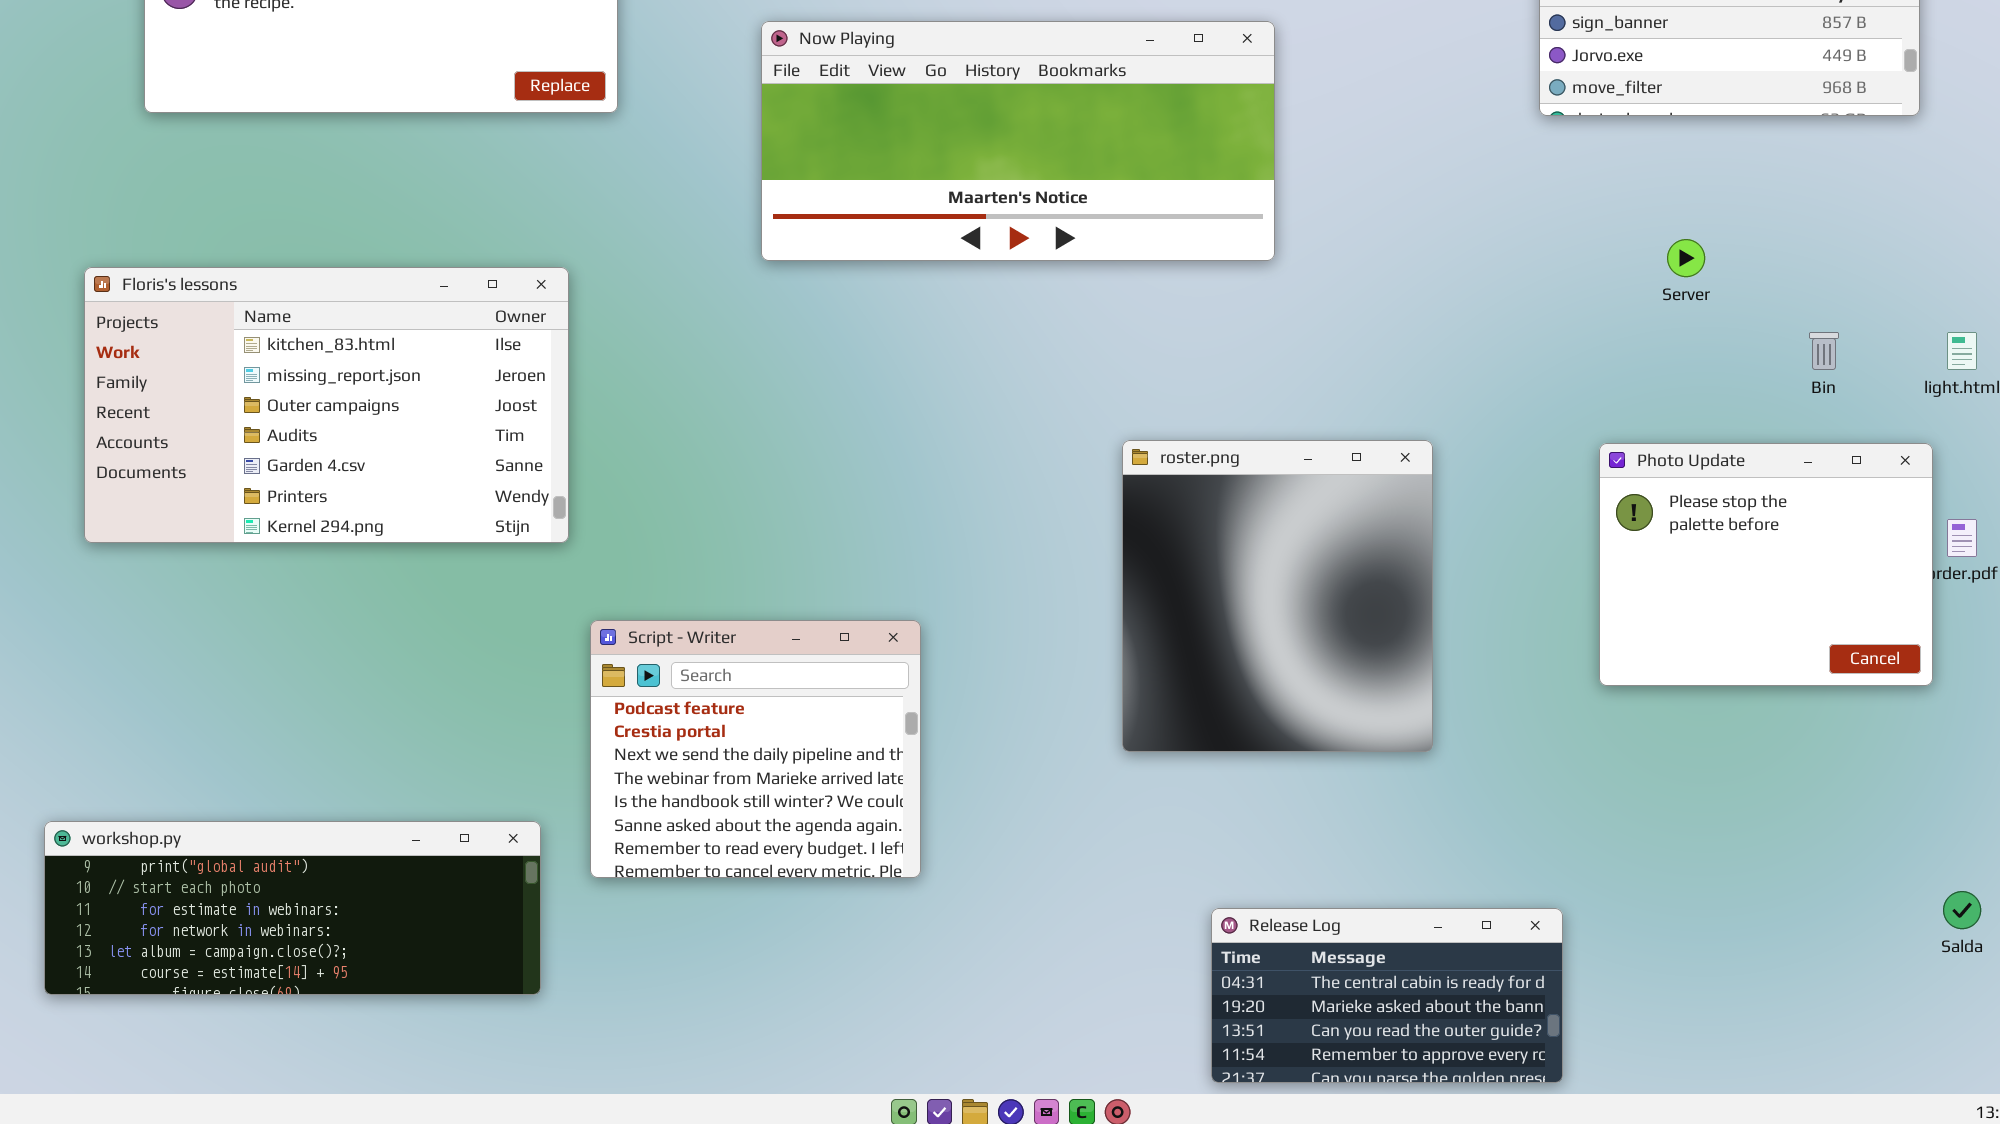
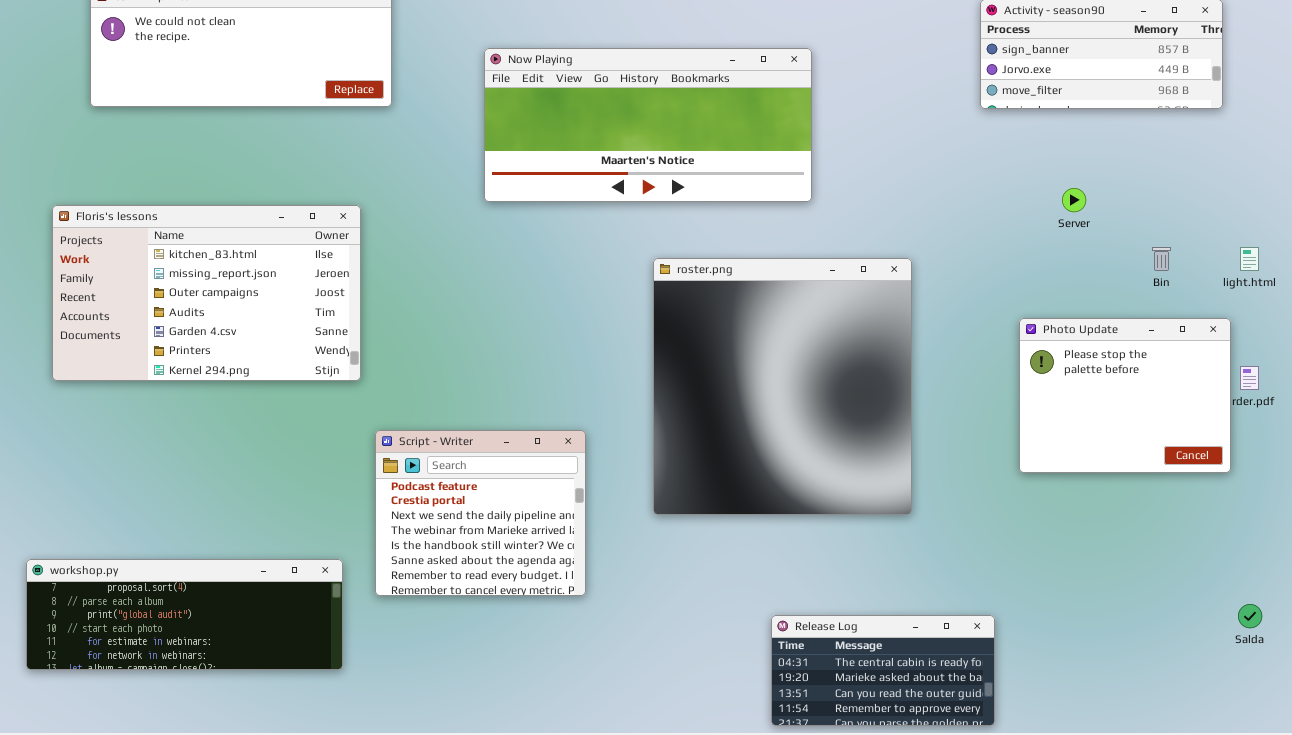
roster.png: [1122,440,1433,752] -> [653,258,912,515], resized
workshop.py: [44,821,541,995] -> [26,559,343,670], scrolled up 2 rows

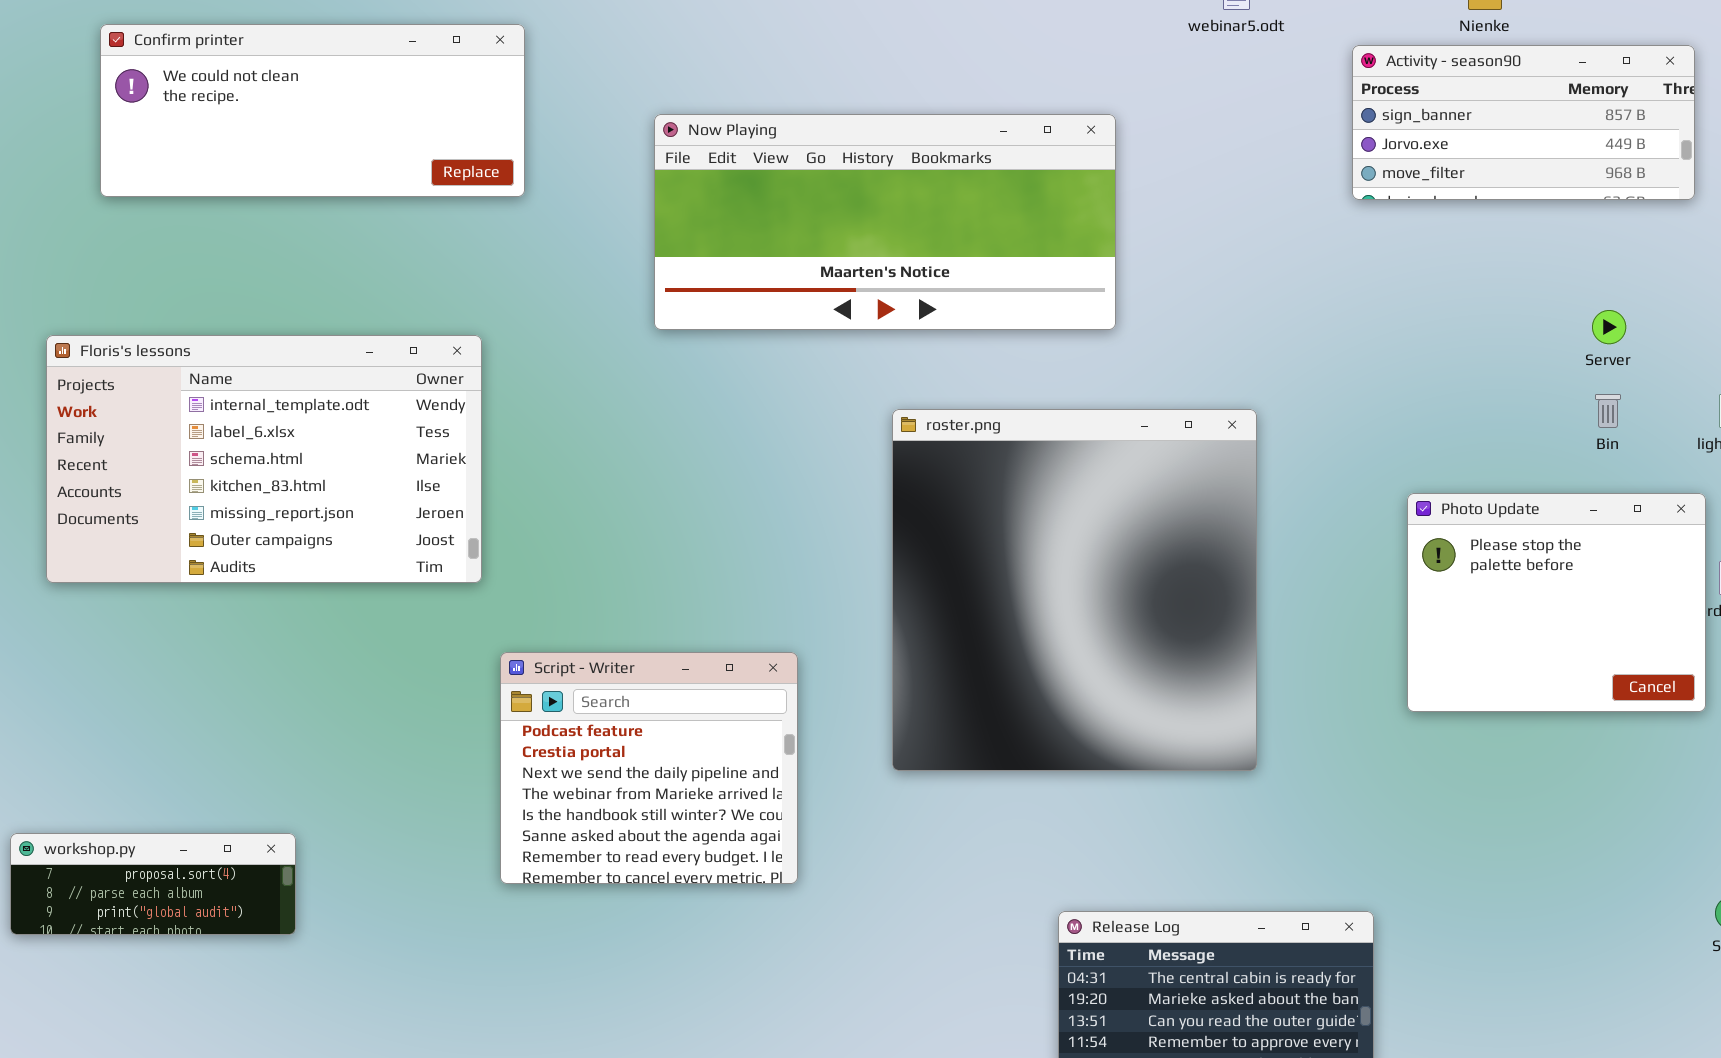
Server: [1062,188,1086,212] -> [1592,310,1626,344], moved
Floris's lessons: [52,205,361,381] -> [46,335,482,583], scrolled up 3 rows
workshop.py: [26,559,343,670] -> [10,833,296,935], resized

